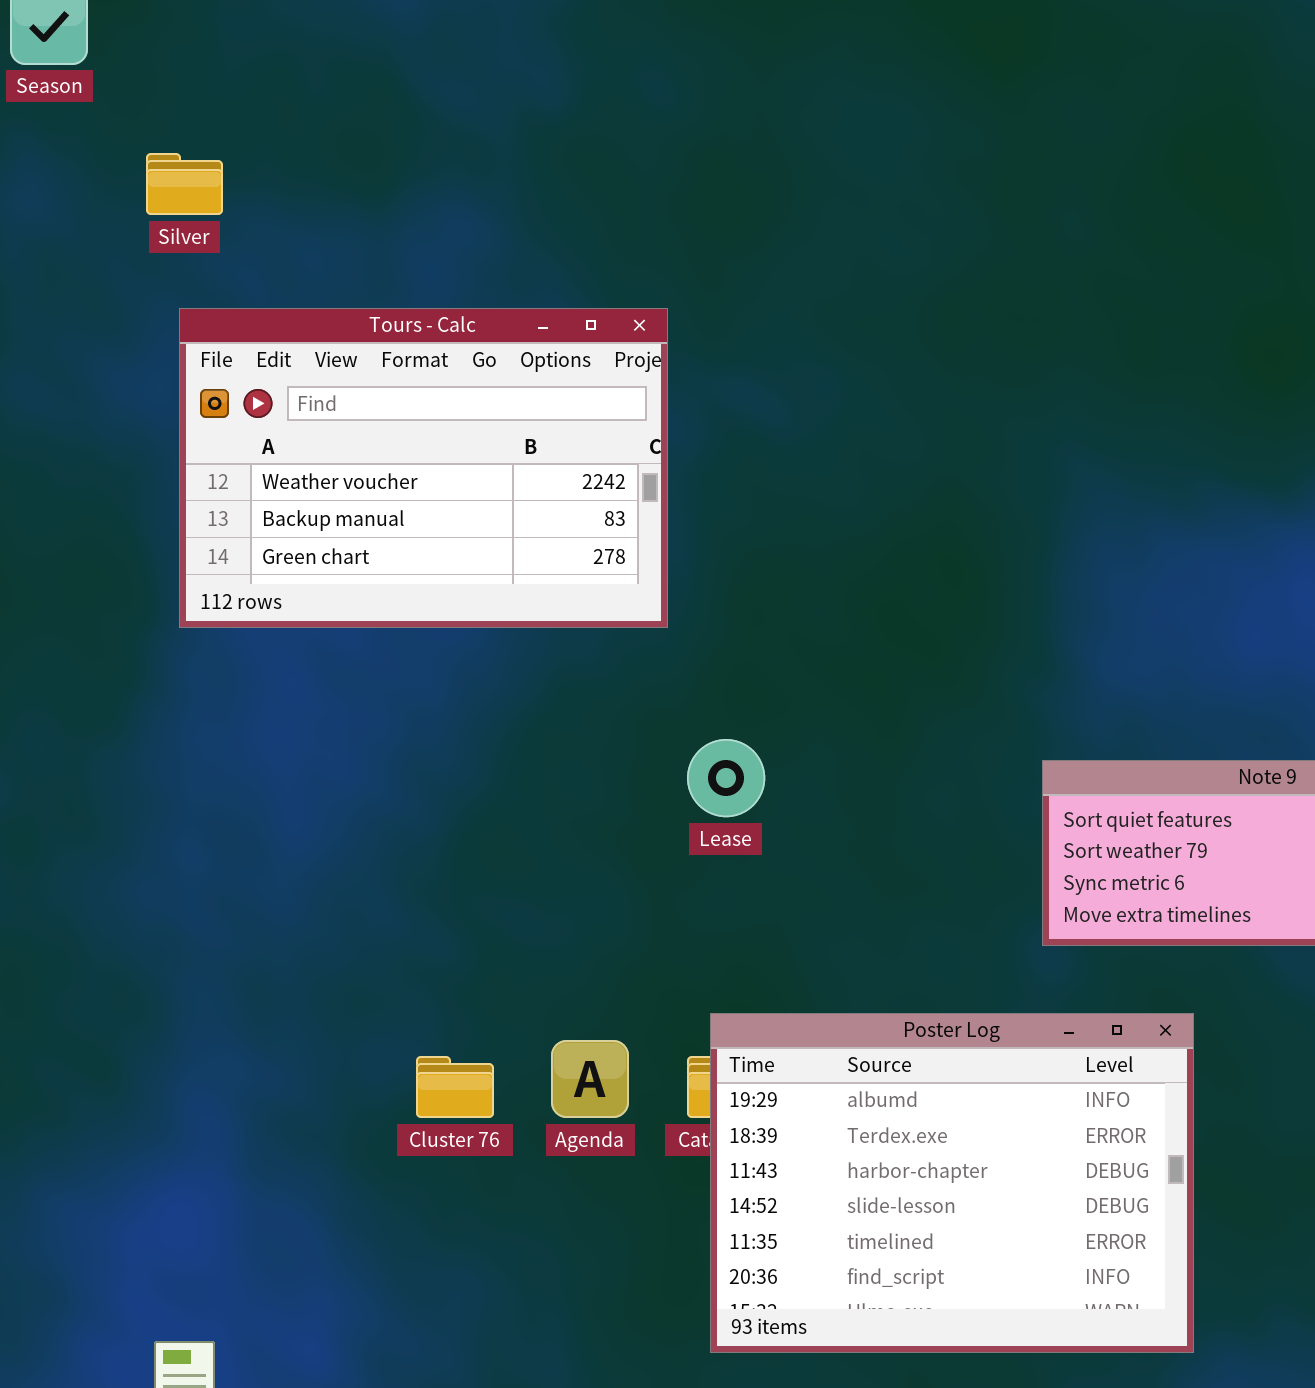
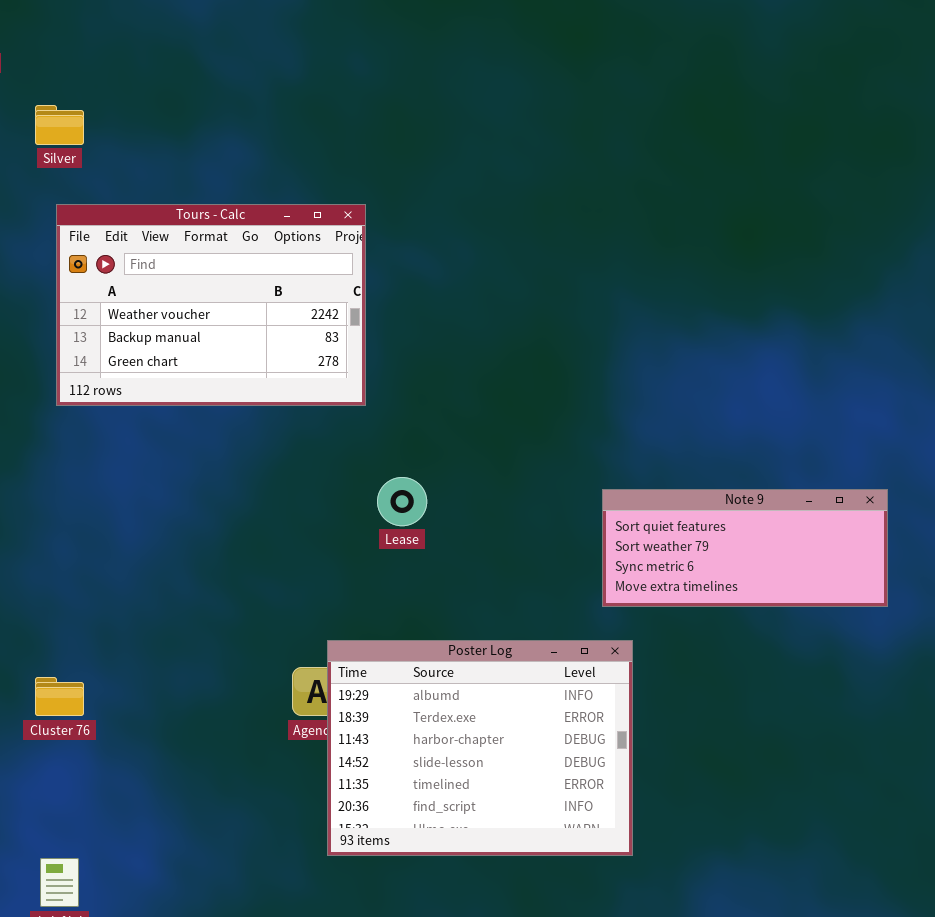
Poster Log: [710,1013,1194,1353] -> [327,640,633,856], moved
Cluster 76: [416,1056,494,1118] -> [35,677,84,716], moved

